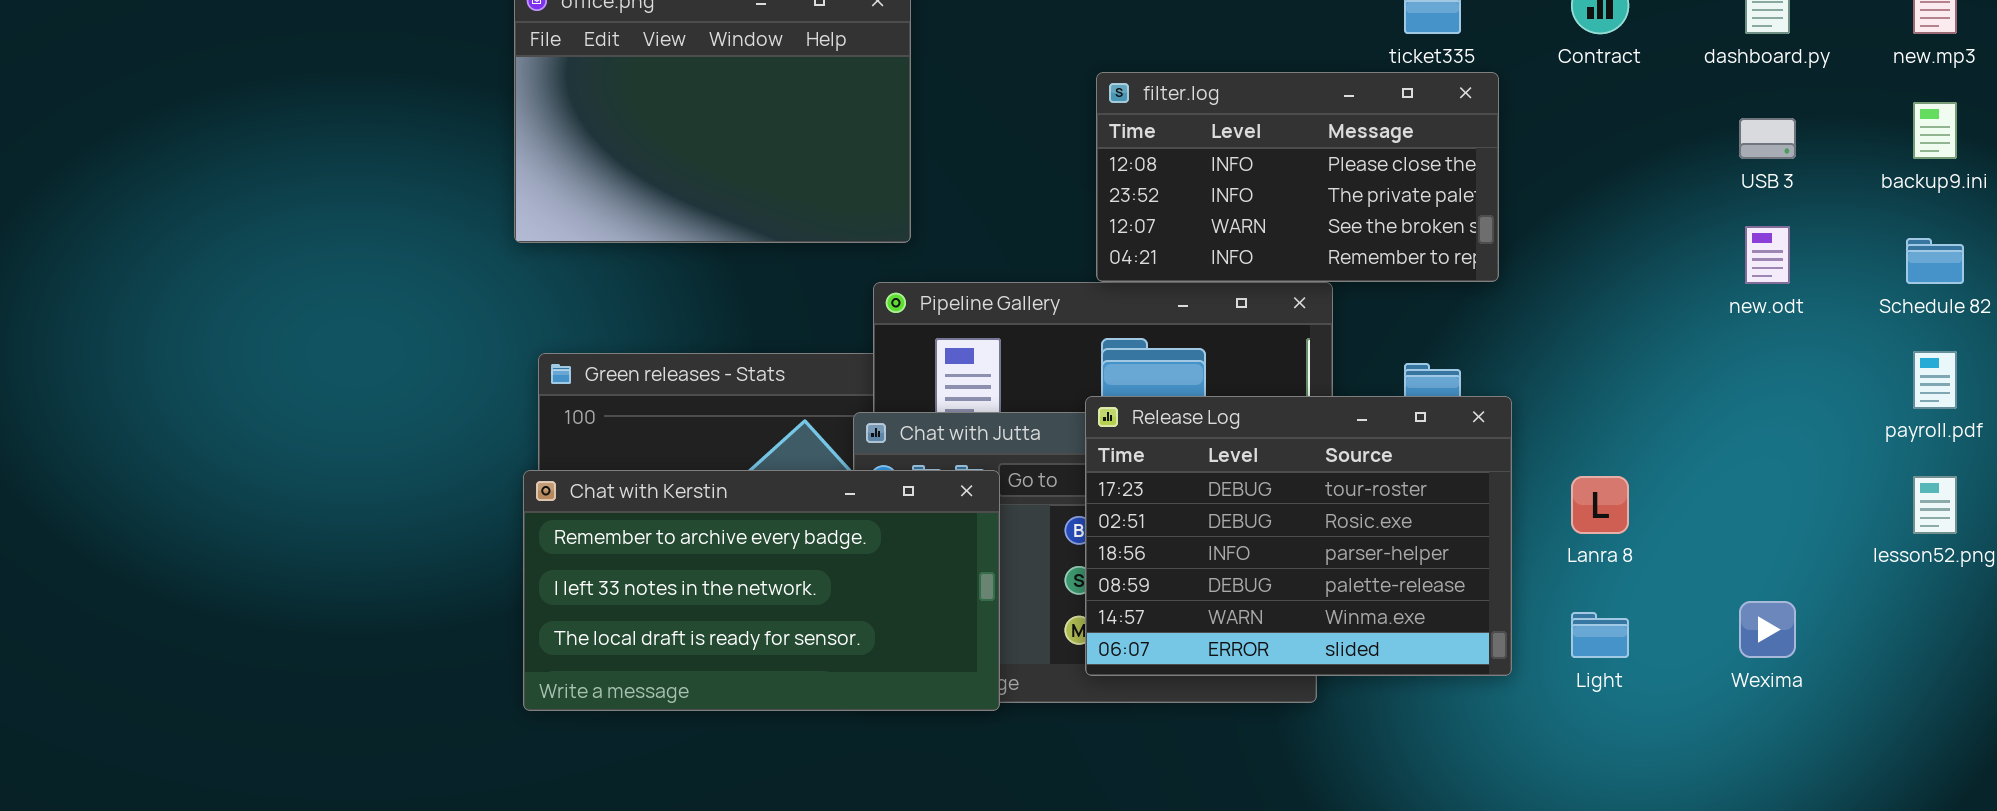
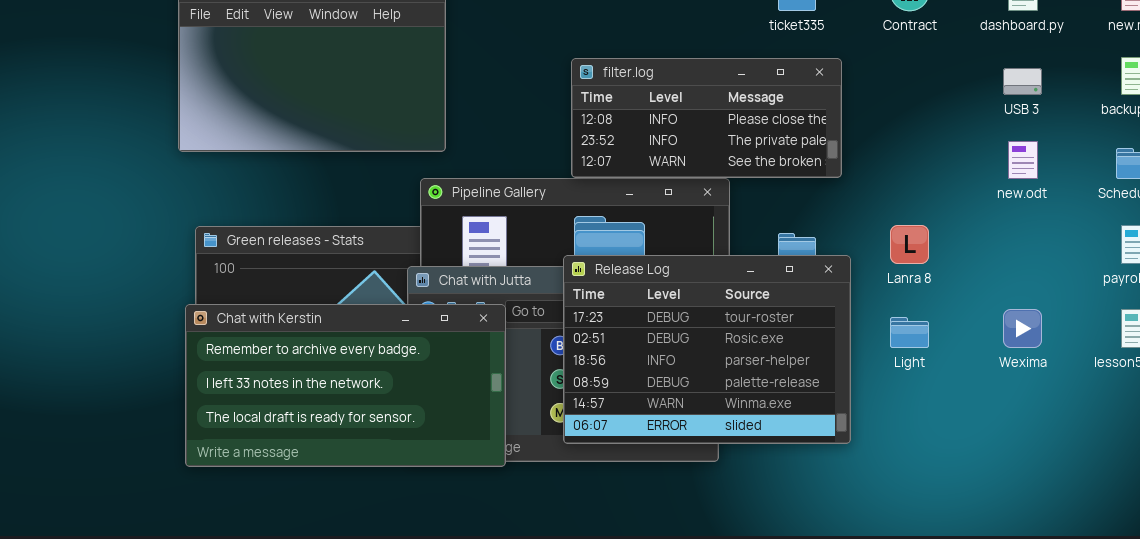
filter.log: [1096,72,1499,282] -> [571,58,842,178], resized
Lanra 8: [1571,476,1629,534] -> [890,225,929,264], moved
Wexima: [1739,601,1796,658] -> [1003,309,1042,348], moved
Light: [1571,612,1629,658] -> [890,317,929,348], moved

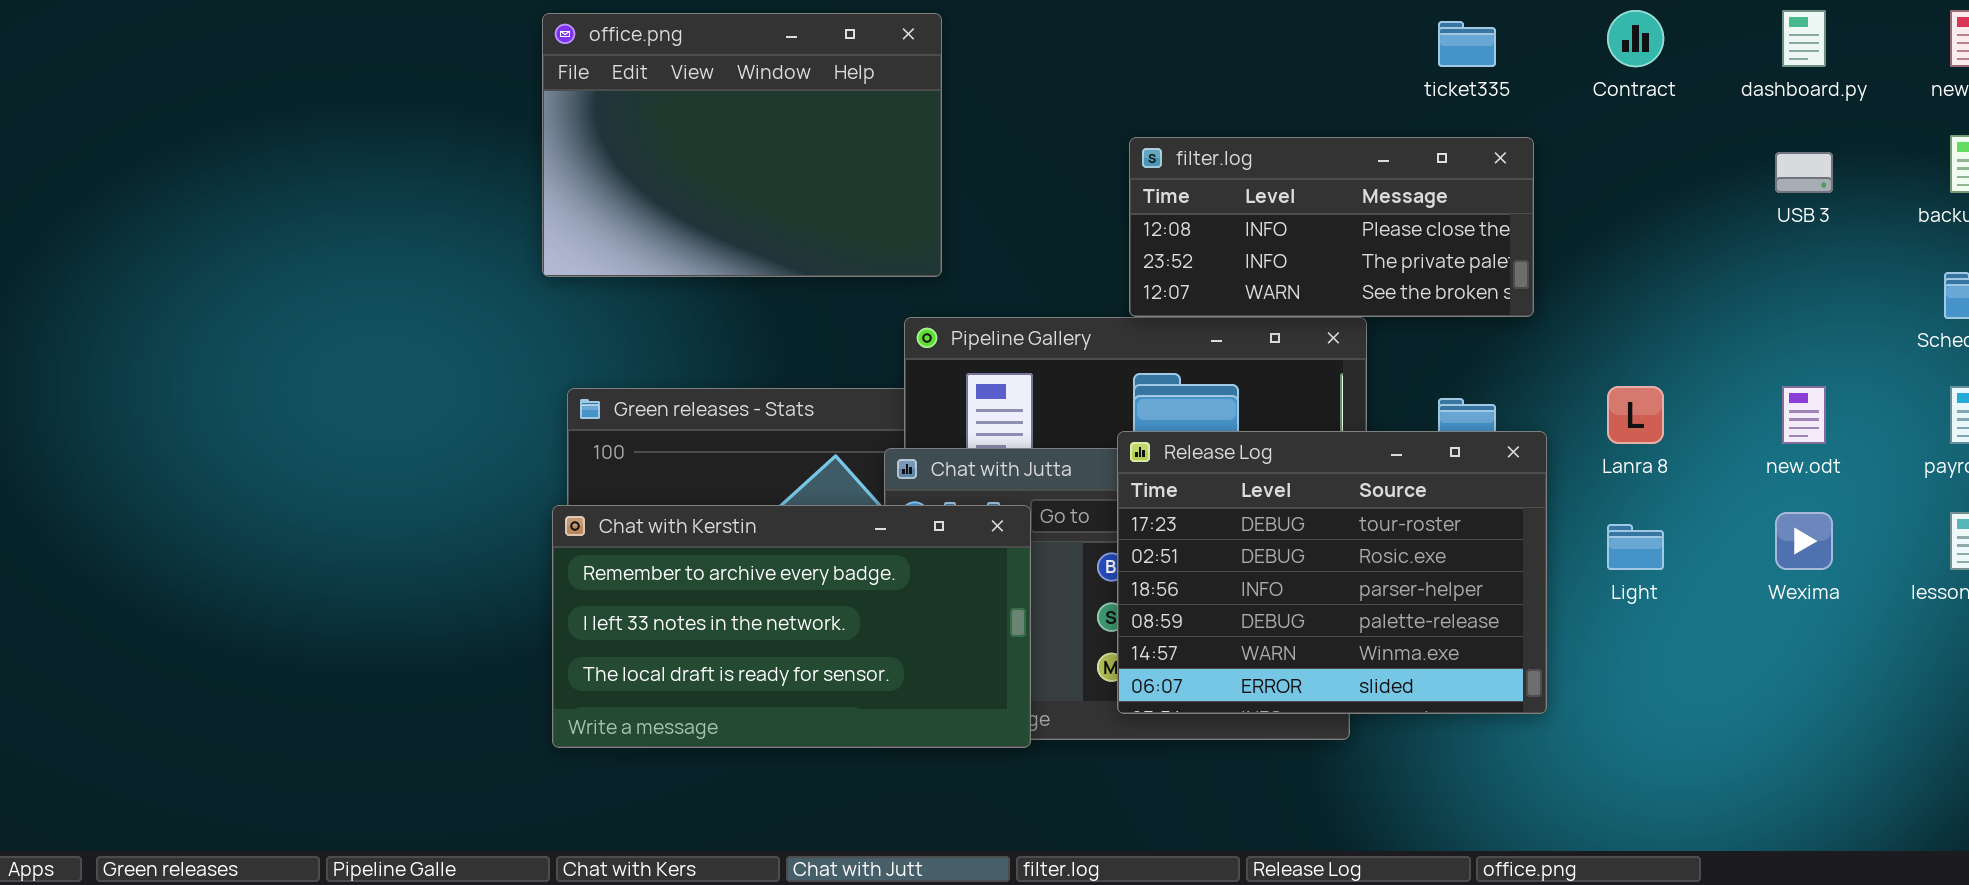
new.odt: [1008,141,1038,179] -> [1782,386,1826,444], moved

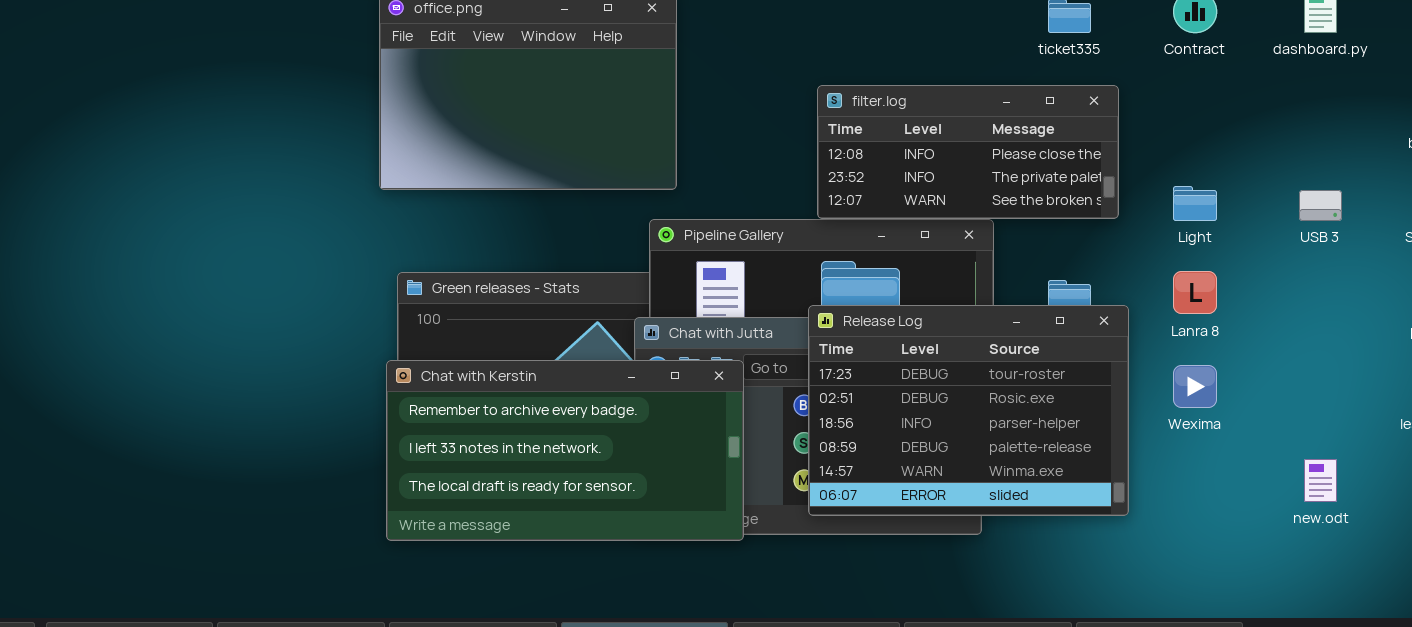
USB 3: [1775,152,1833,193] -> [1299,190,1342,221], moved
new.odt: [1782,386,1826,444] -> [1304,459,1337,502], moved
Wexima: [1775,512,1833,570] -> [1173,365,1217,408], moved
Light: [1607,524,1664,570] -> [1173,186,1217,221], moved

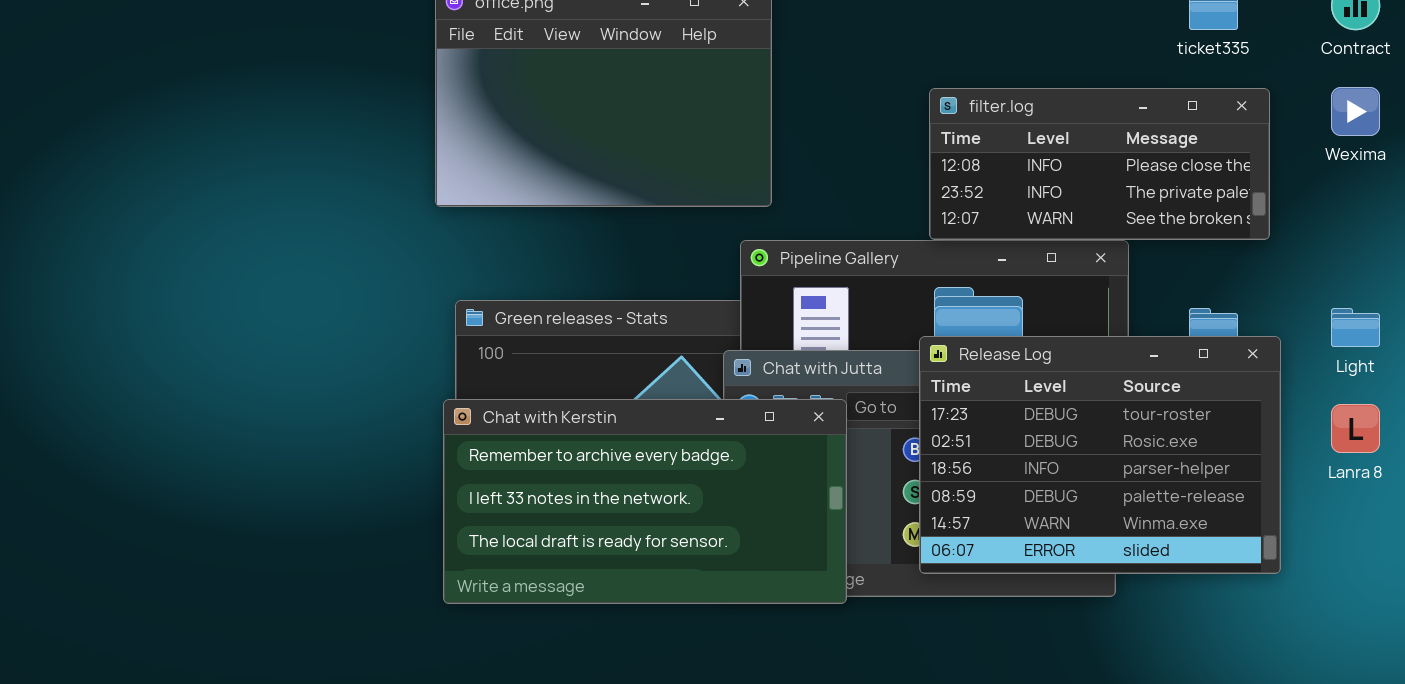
Light: [1173,186,1217,221] -> [1331,308,1380,347], moved
Lanra 8: [1173,271,1217,314] -> [1331,404,1380,453], moved
Wexima: [1173,365,1217,408] -> [1331,87,1380,136], moved

